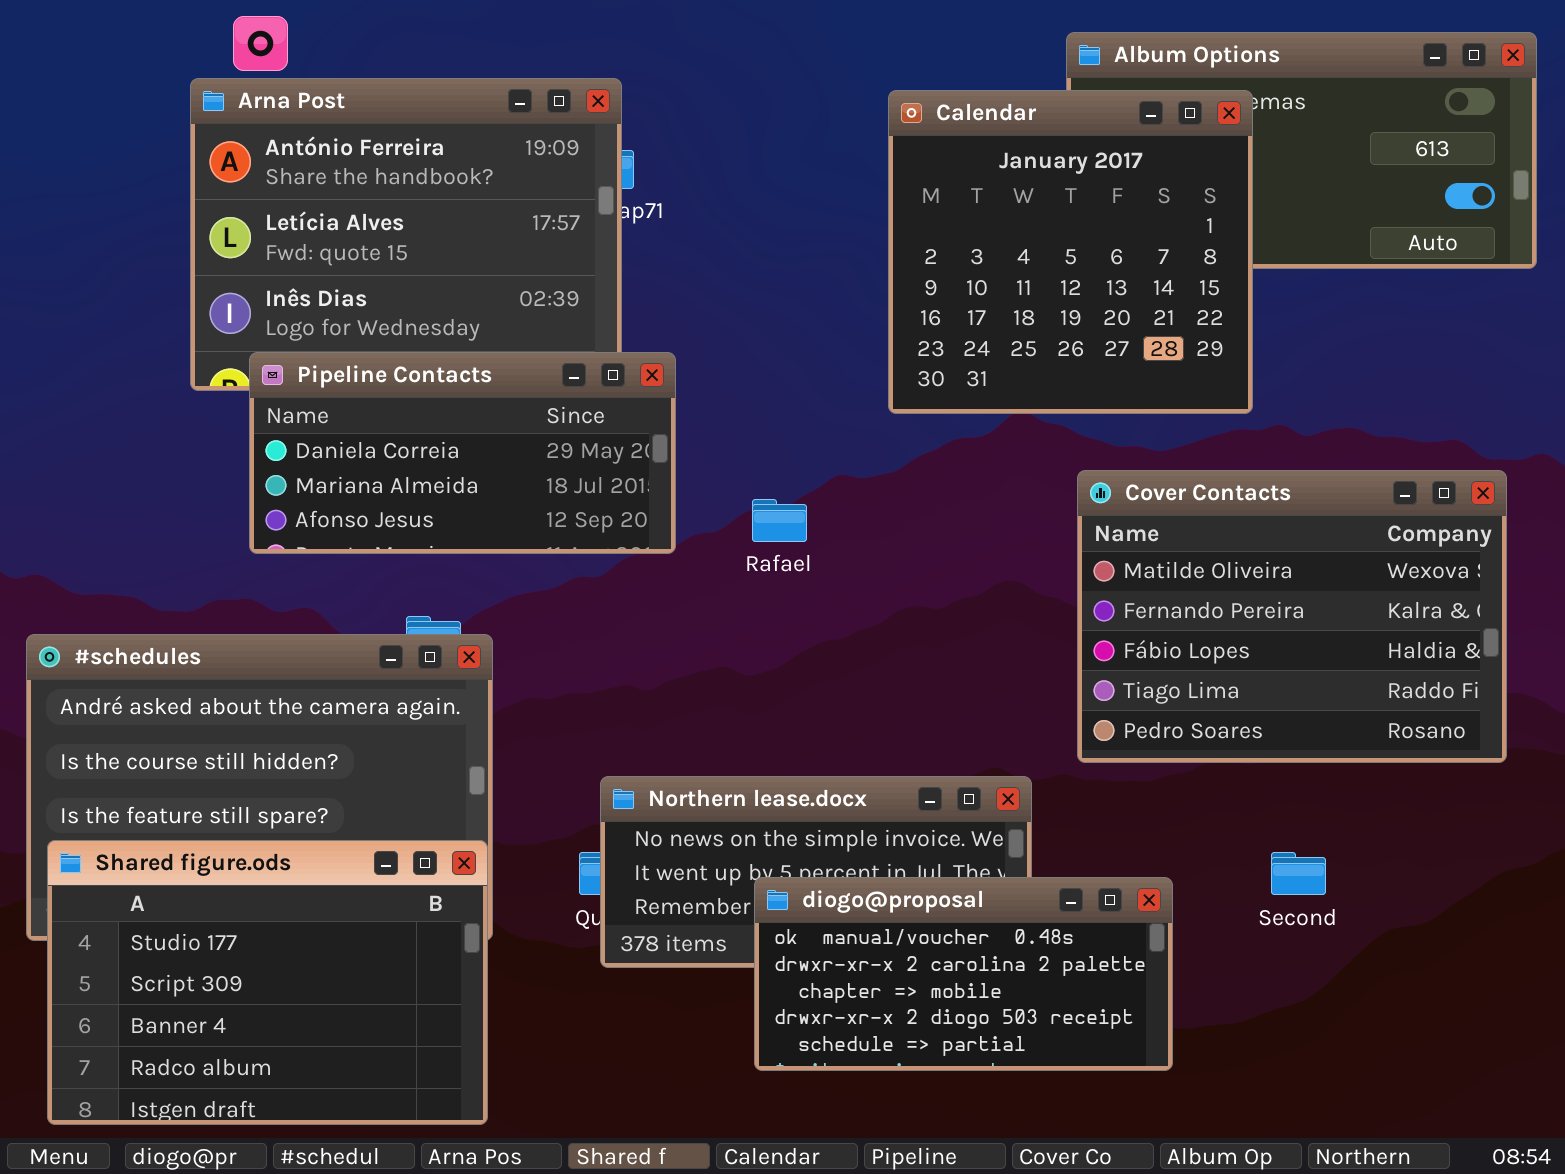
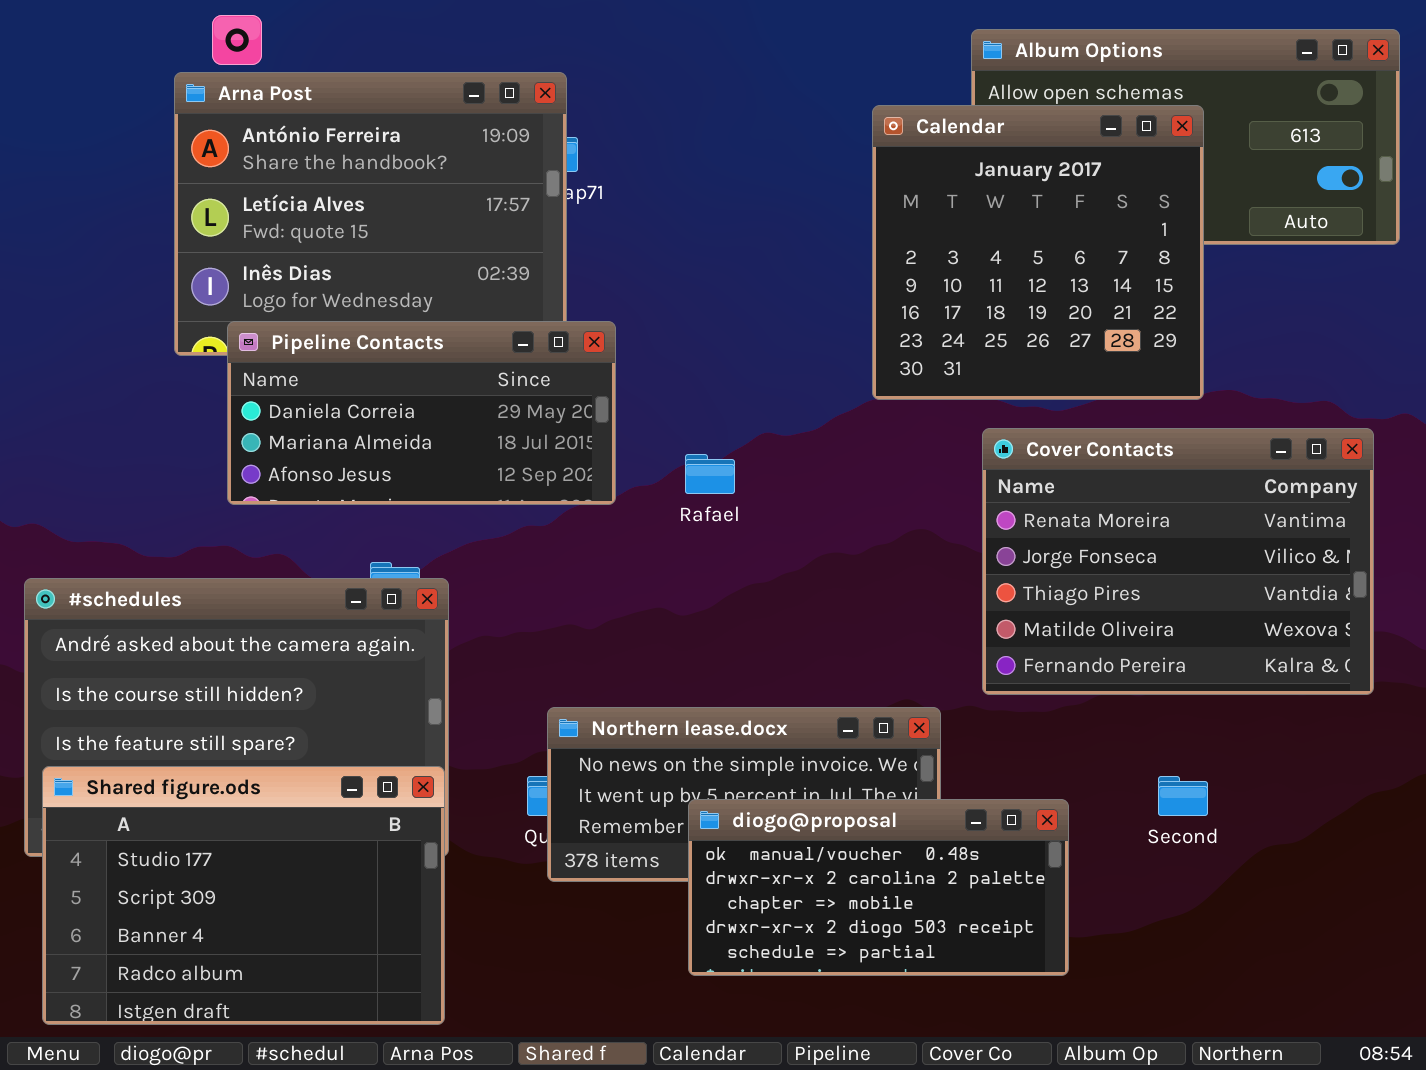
Calendar: [888,90,1253,414] -> [872,105,1204,400], moved
Cover Contacts: [1077,470,1507,763] -> [982,428,1374,695], scrolled up 3 rows

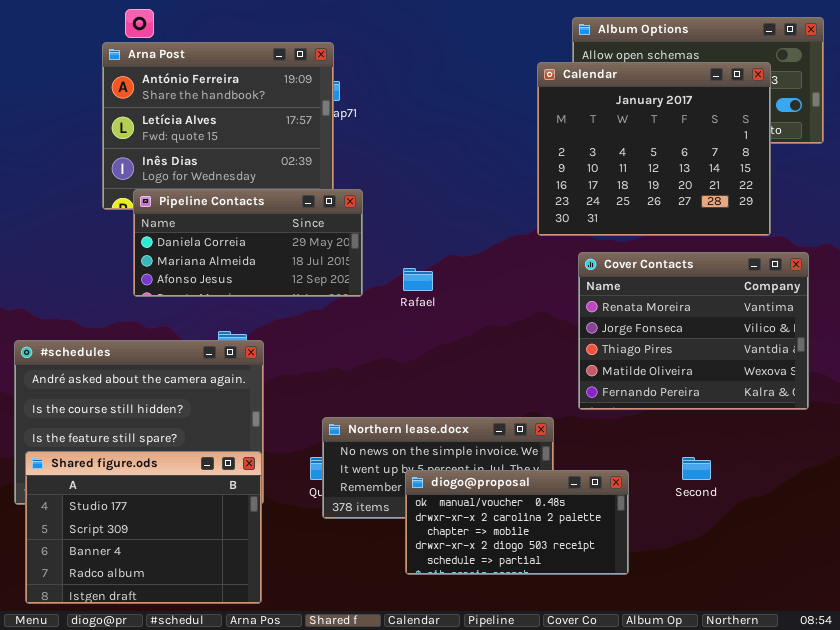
Calendar: [872,105,1204,400] -> [537,62,771,236], moved, resized

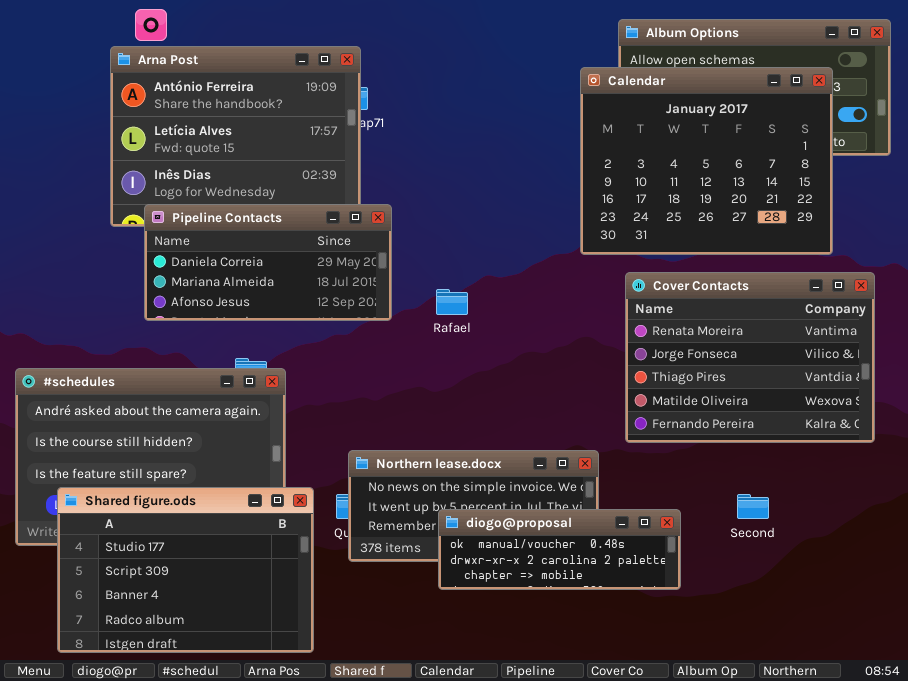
Shared figure.ods: [25,451,262,604] -> [57,487,314,653], moved
diogo@proposal: [405,470,629,575] -> [438,509,681,590], resized

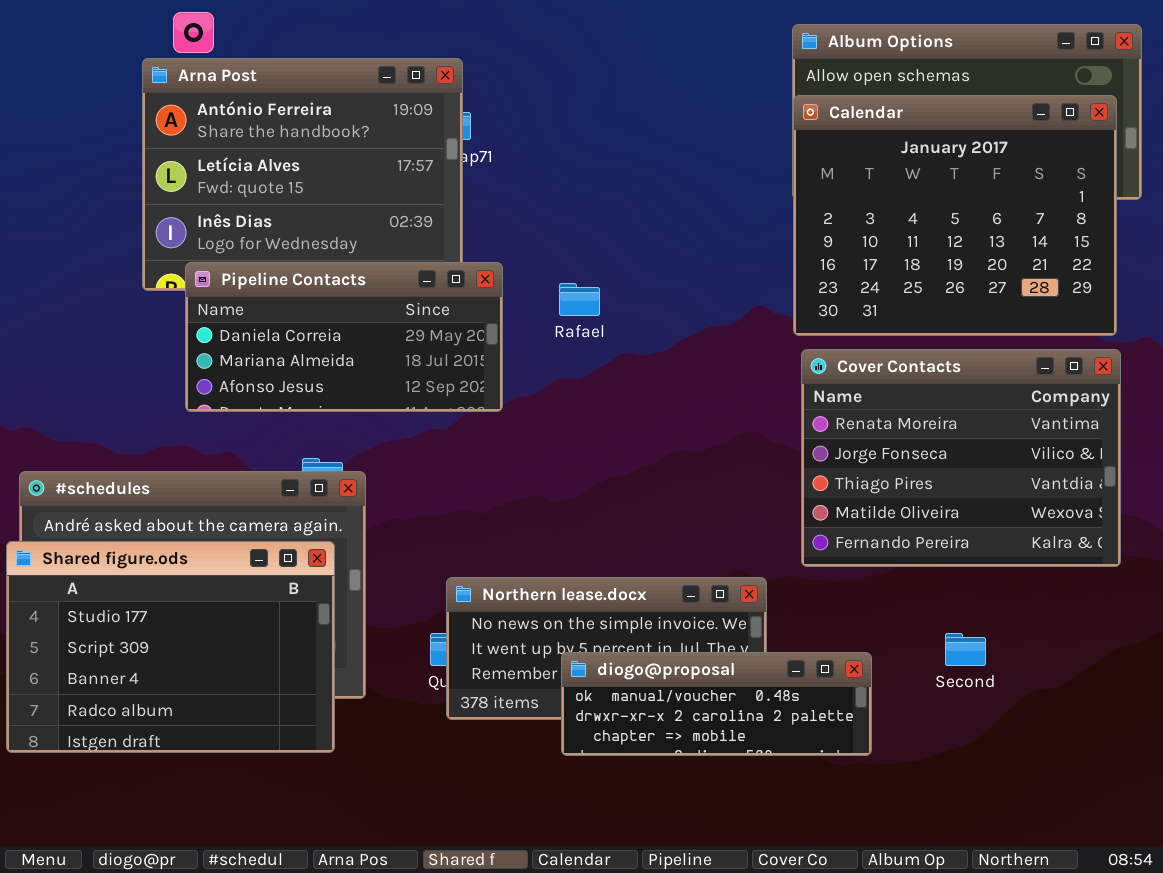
Calendar: [580,67,833,255] -> [793,95,1117,336], moved
Rafael: [436,289,468,315] -> [559,283,600,316], moved
Shared figure.ods: [57,487,314,653] -> [6,541,335,753], moved

